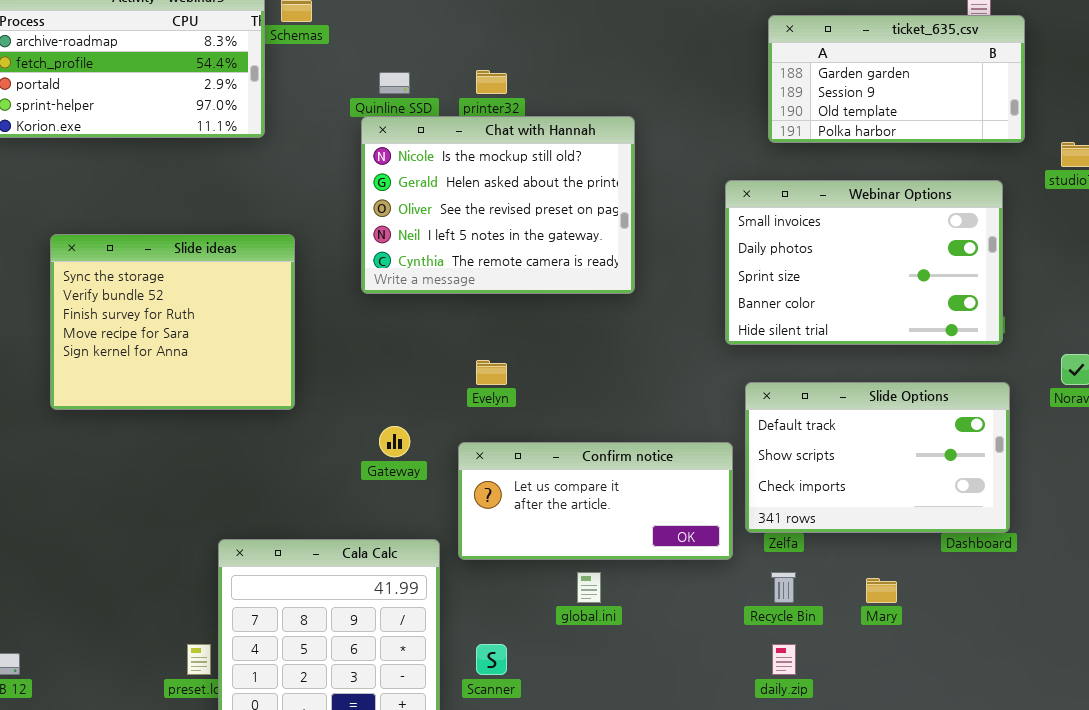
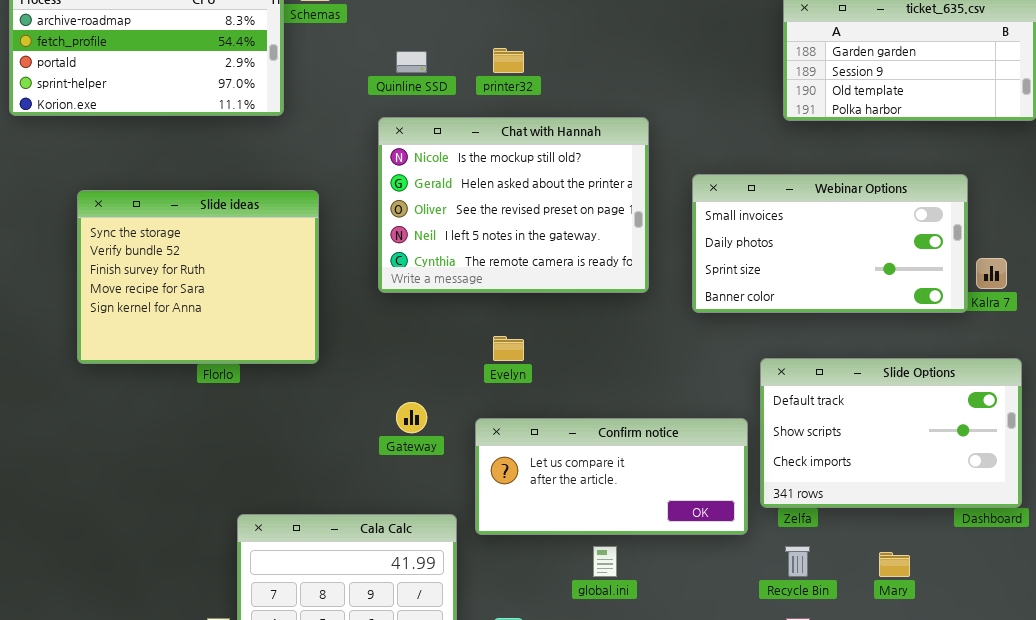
Chat with Hannah: [361,116,635,294] -> [378,117,649,293], moved
Webinar Options: [725,180,1003,345] -> [692,174,968,313], moved, resized
Slide ideas: [50,234,295,410] -> [77,190,319,364], moved

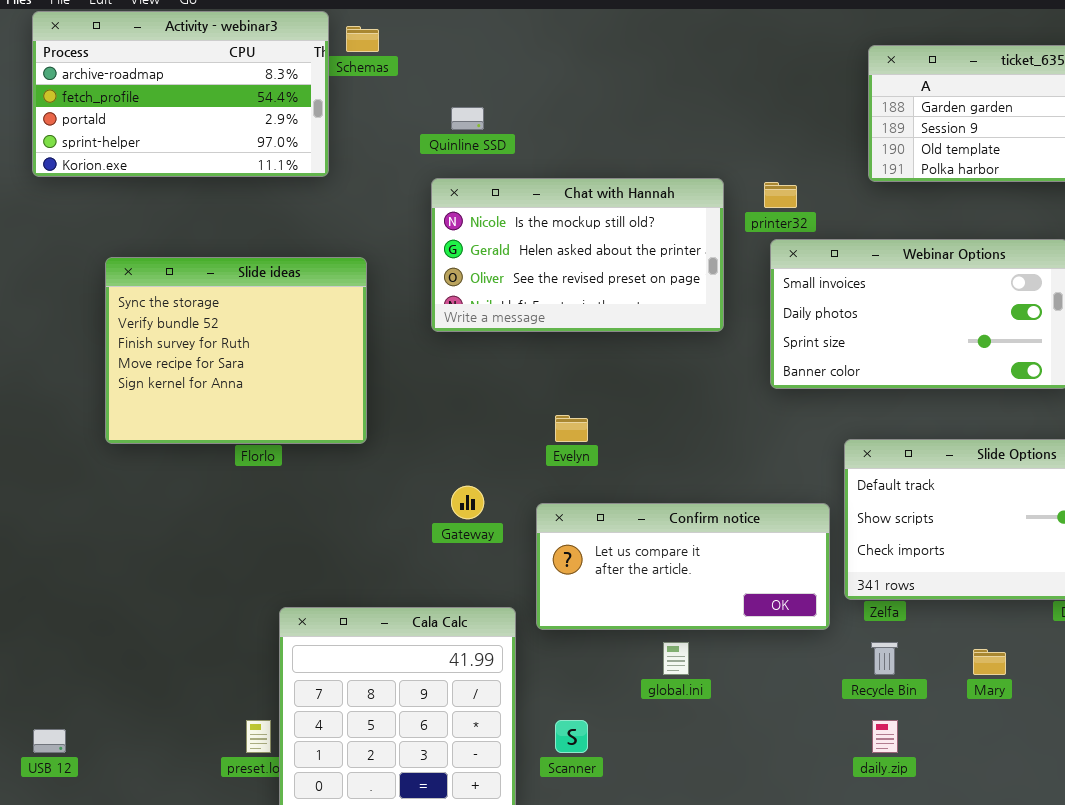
printer32: [493,48,524,73] -> [764,182,797,208], moved
Chat with Hannah: [378,117,649,293] -> [431,178,724,332], resized

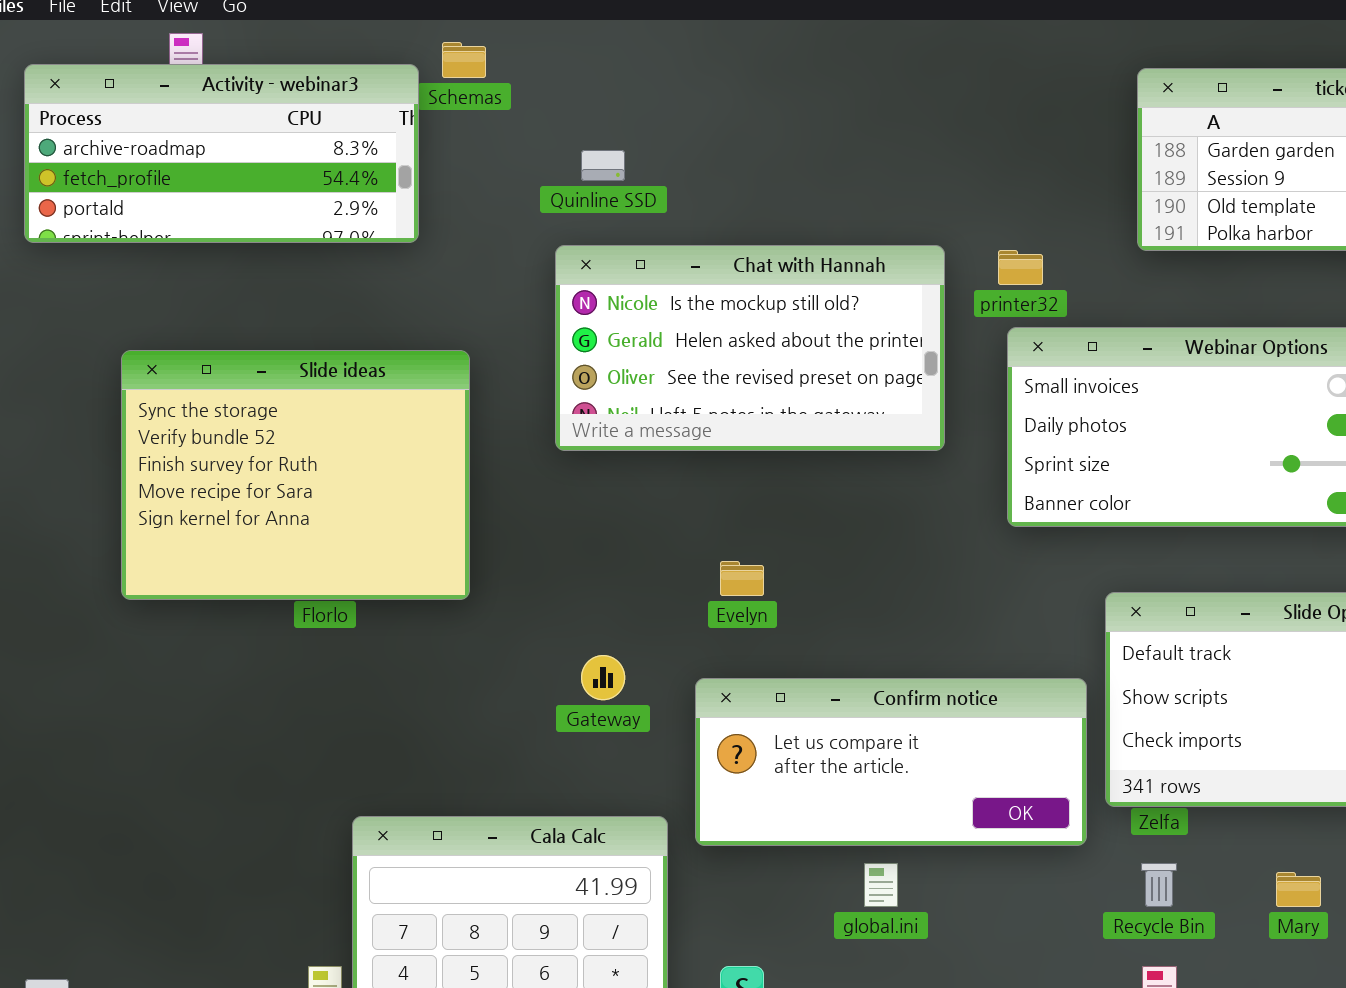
Activity - webinar3: [32,11,329,177] -> [24,64,419,243], resized

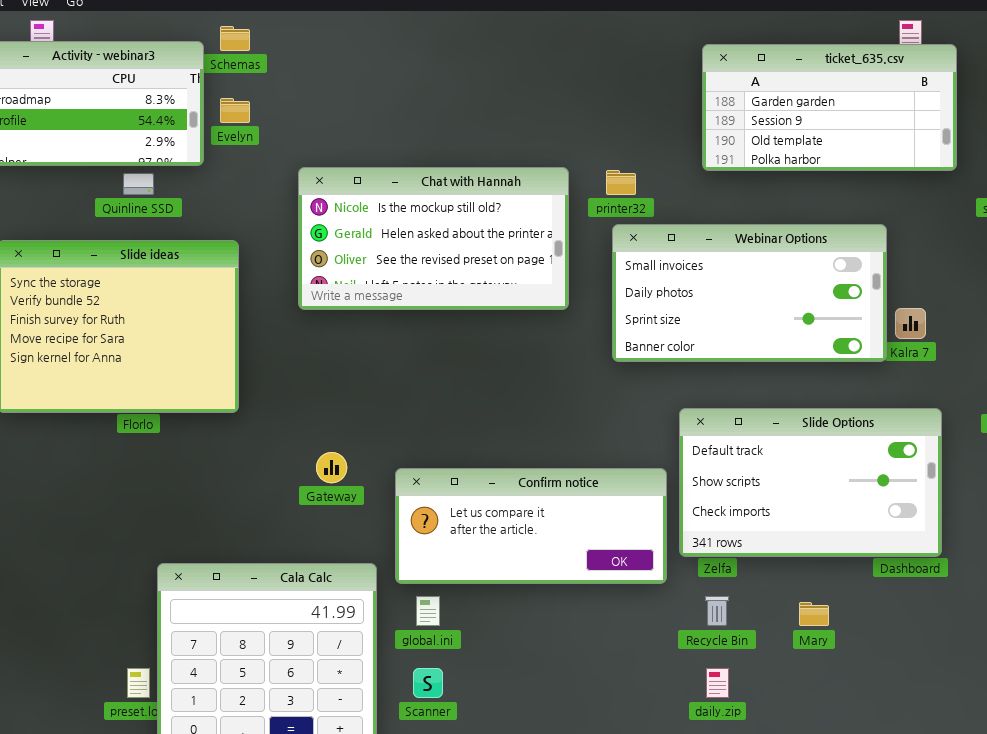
Quinline SSD: [581,150,625,181] -> [123,173,154,195], moved
Evelyn: [720,561,764,596] -> [220,98,250,123], moved
global.ini: [864,863,898,907] -> [416,596,440,626], moved

